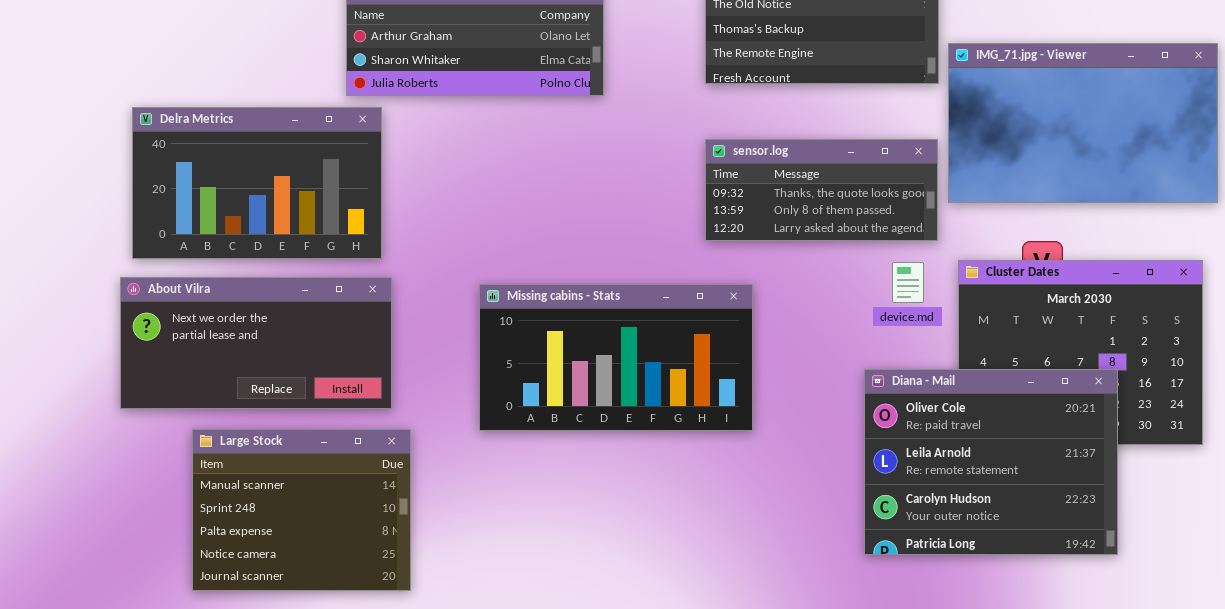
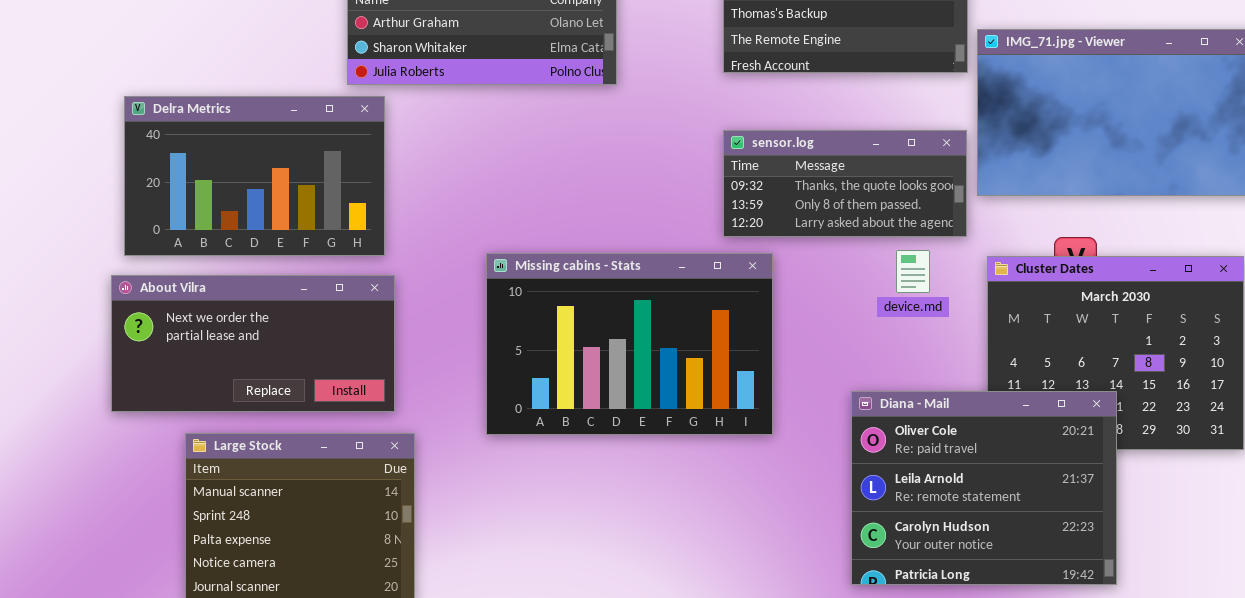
device.md: [892,262,924,303] -> [896,250,930,293], moved
Missing cabins - Stats: [479,284,753,431] -> [486,253,773,435], resized
Diana - Mail: [864,369,1118,555] -> [851,391,1117,585], moved

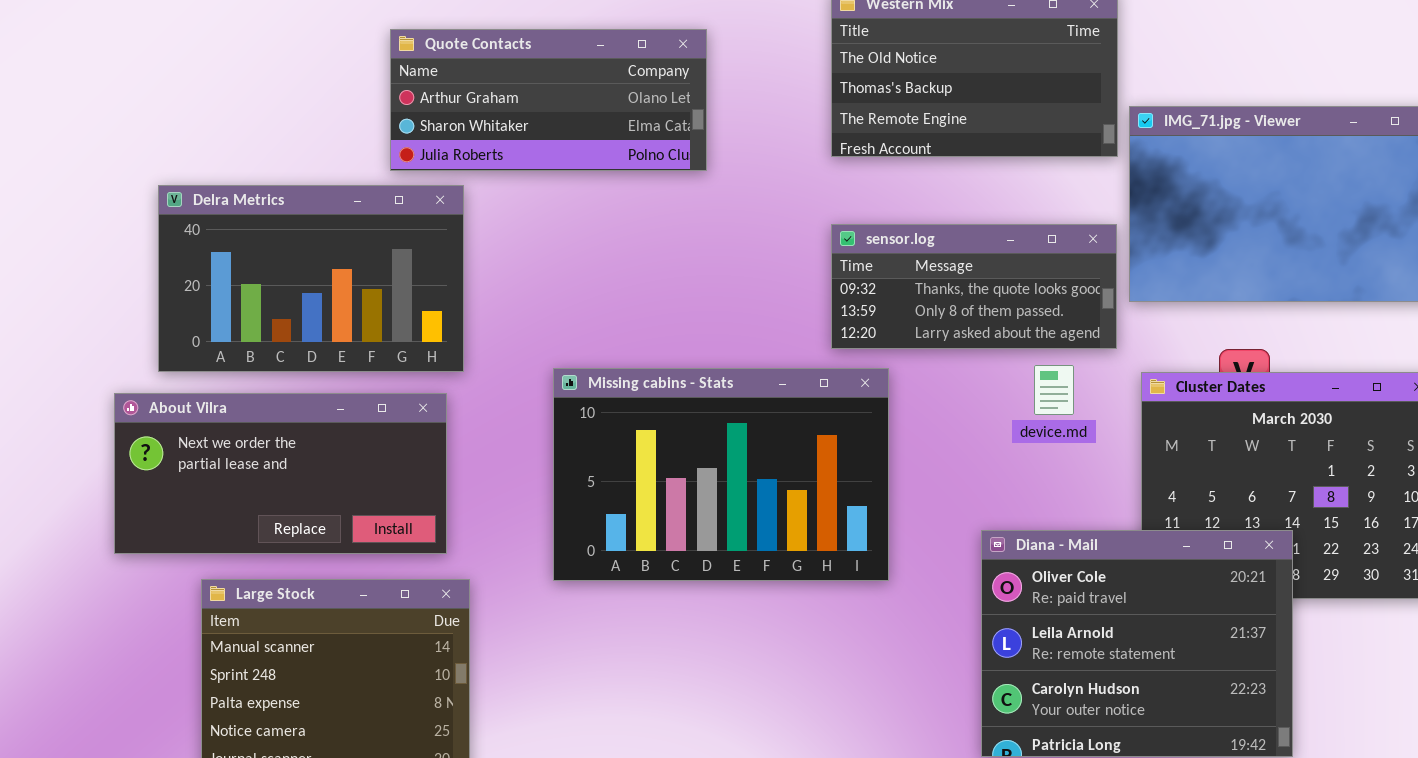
Delra Metrics: [124,96,385,256] -> [158,185,464,372], moved

